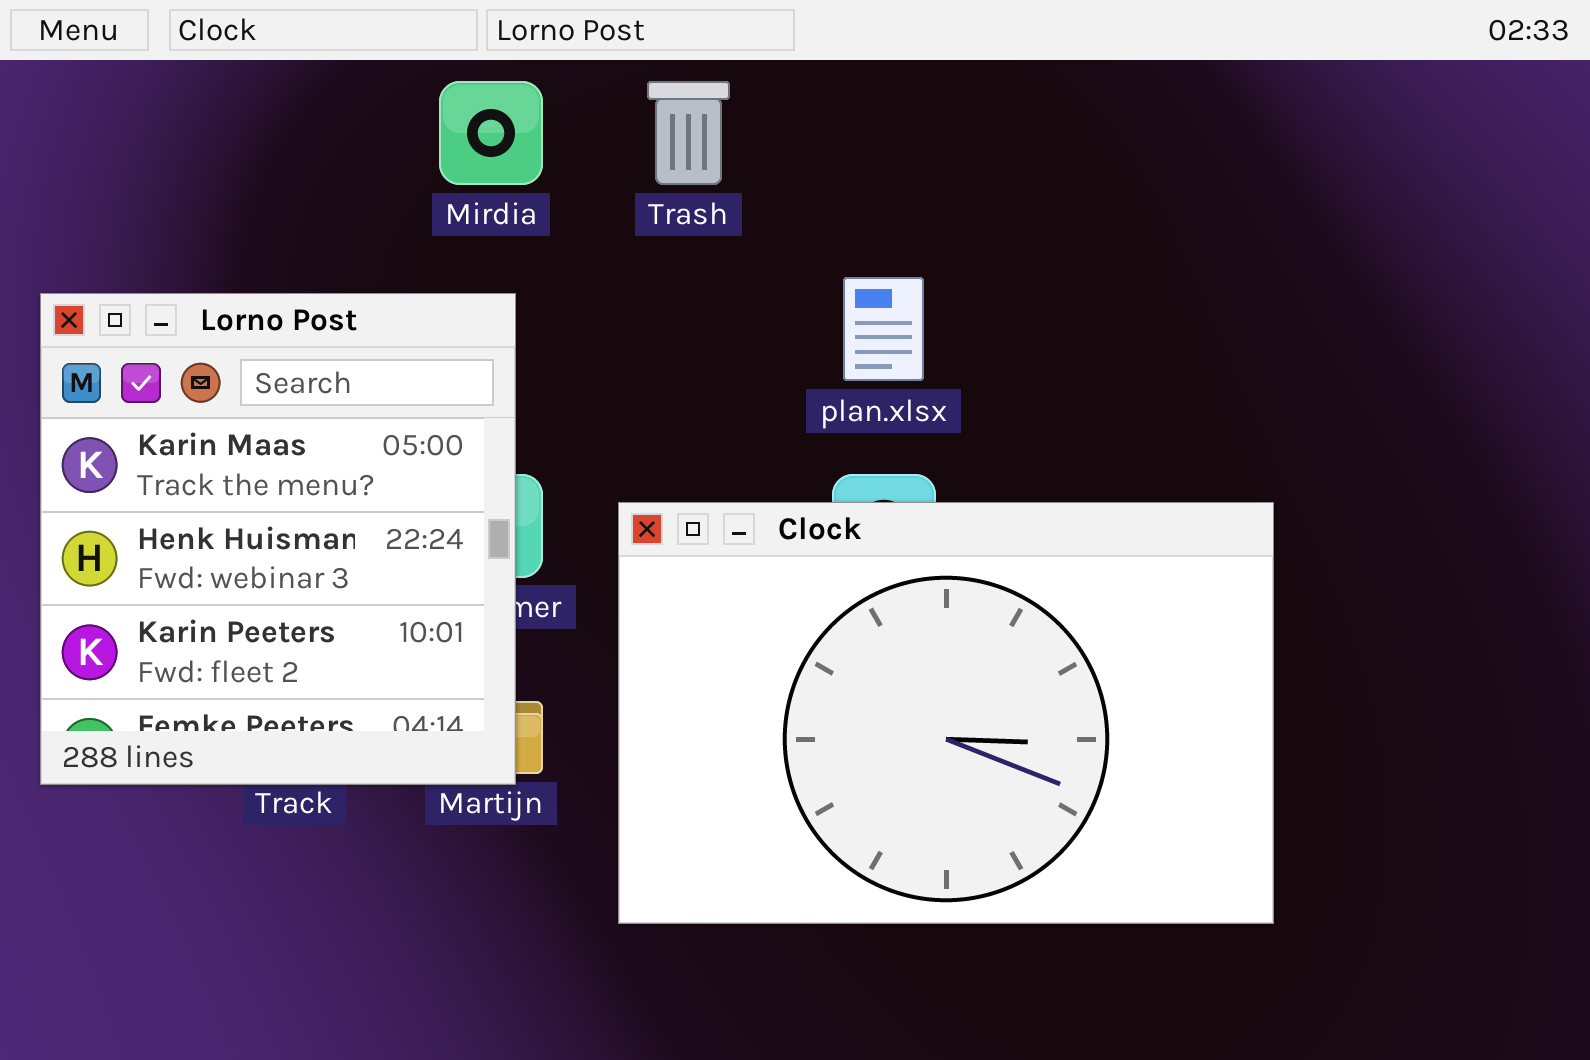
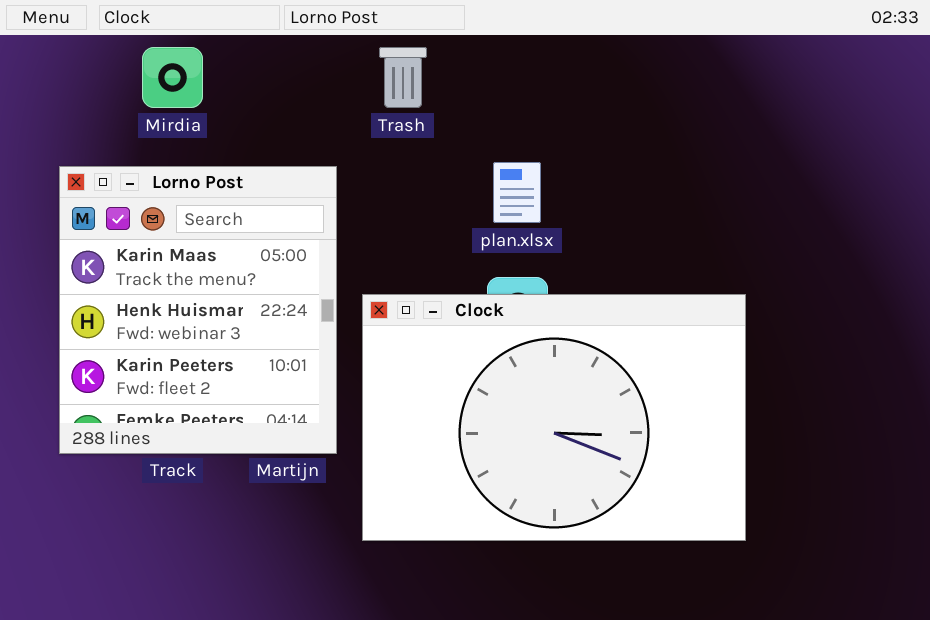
Mirdia: [439,81,543,185] -> [142,47,203,108], moved
Lorno Post: [40,293,516,785] -> [59,166,337,454], moved

